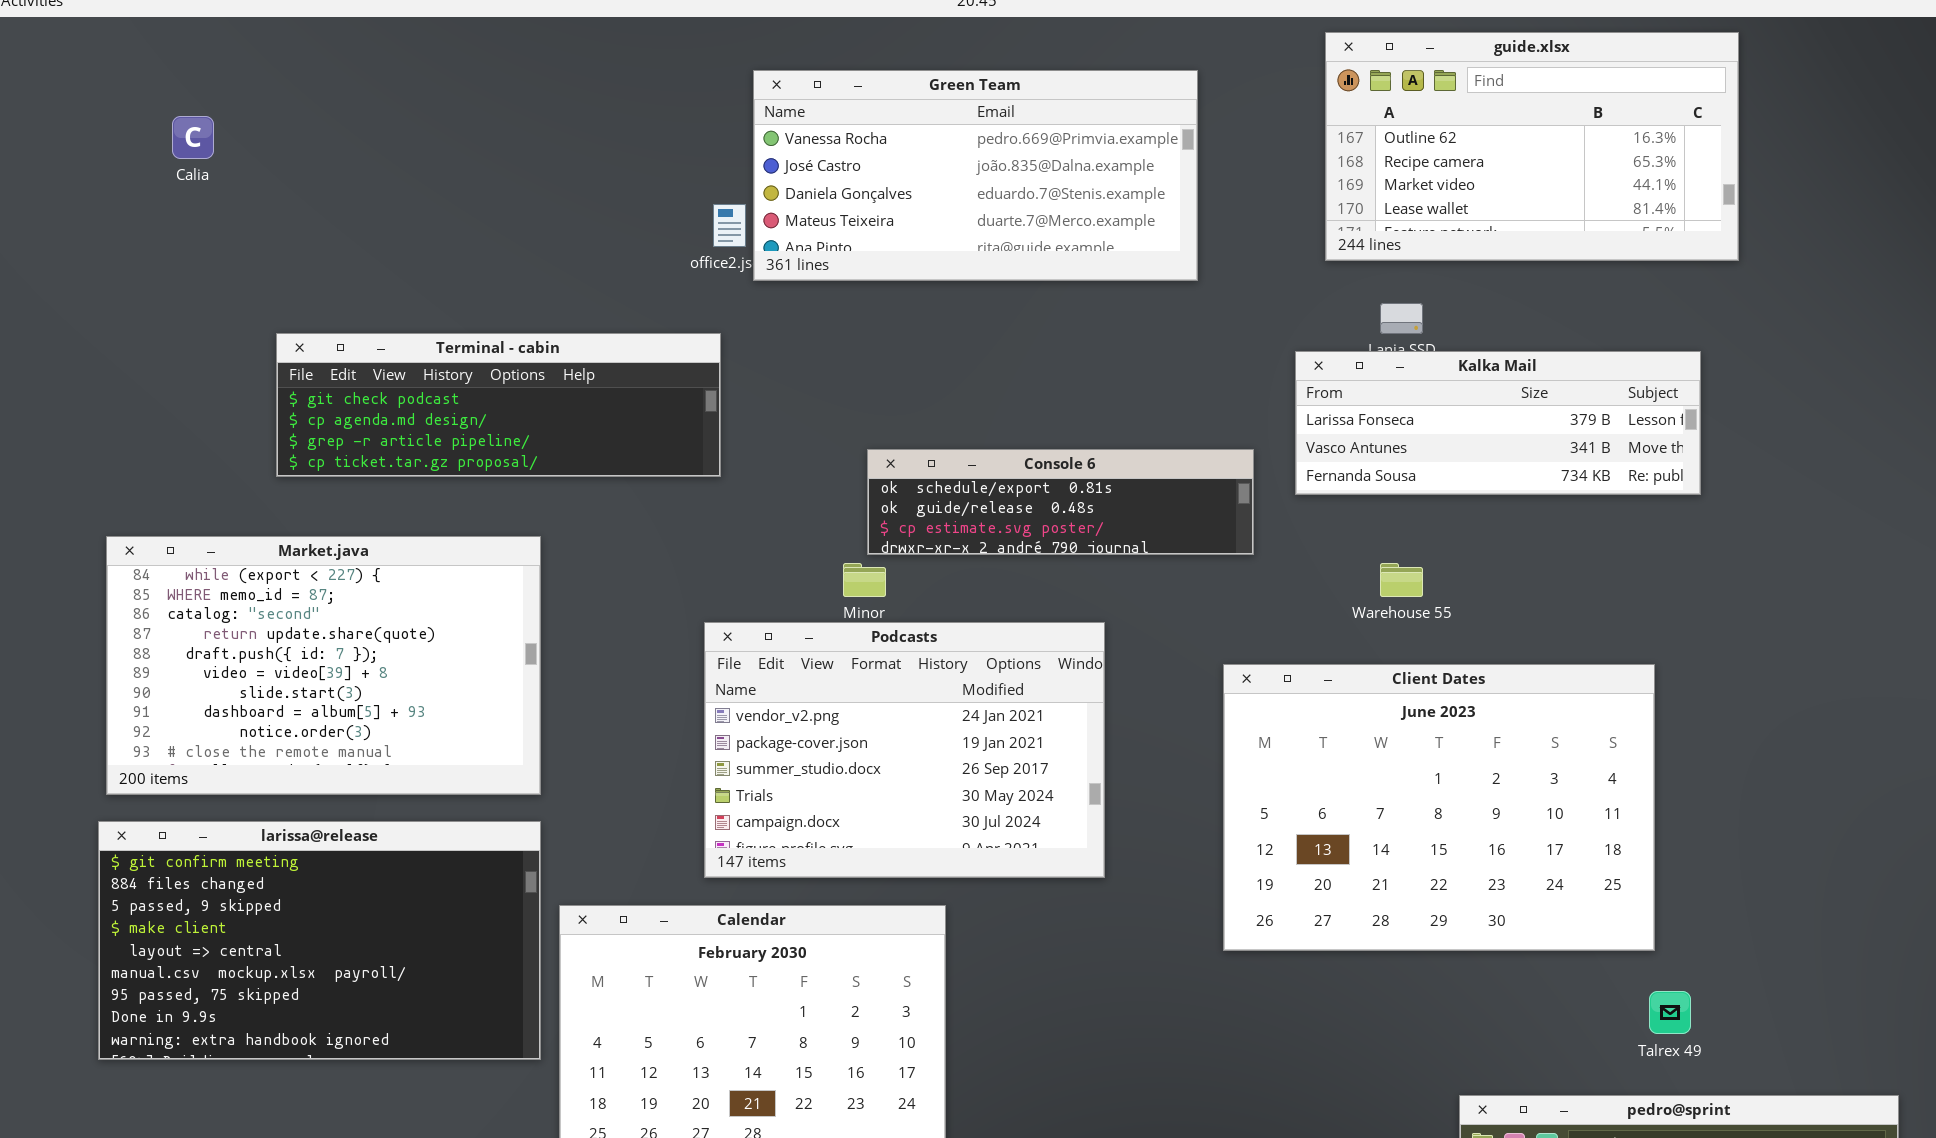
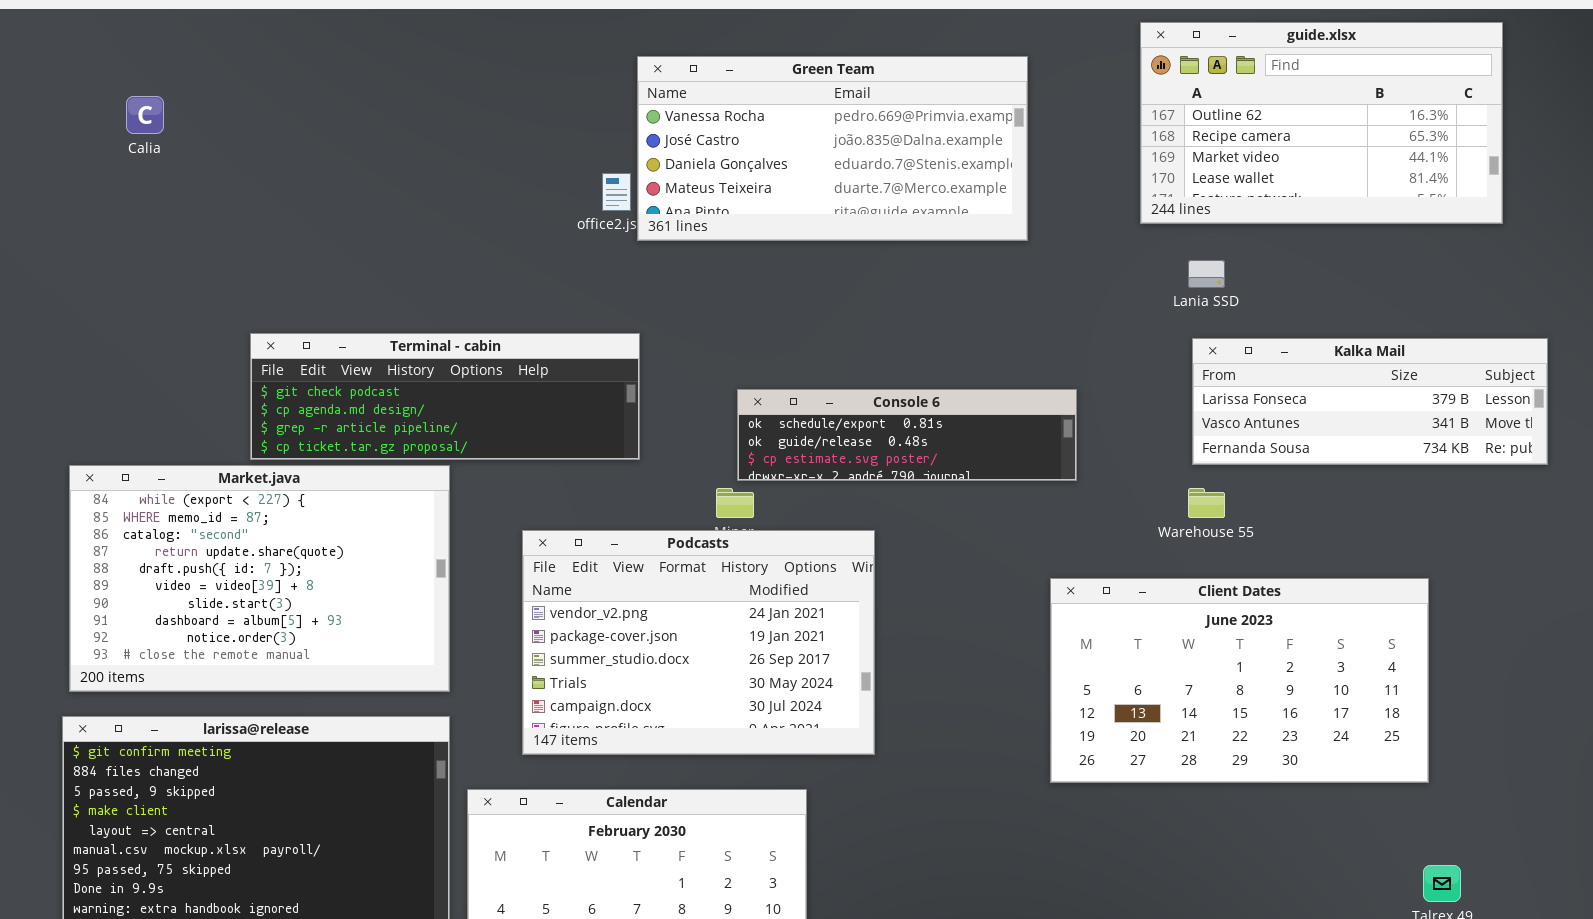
Terminal - cabin: [276,333,721,477] -> [250,333,640,460], moved
Kalka Mail: [1295,351,1701,495] -> [1192,338,1548,465], moved
Podcasts: [704,622,1105,878] -> [522,530,875,755], moved
Client Dates: [1223,664,1655,951] -> [1050,578,1429,783], resized

